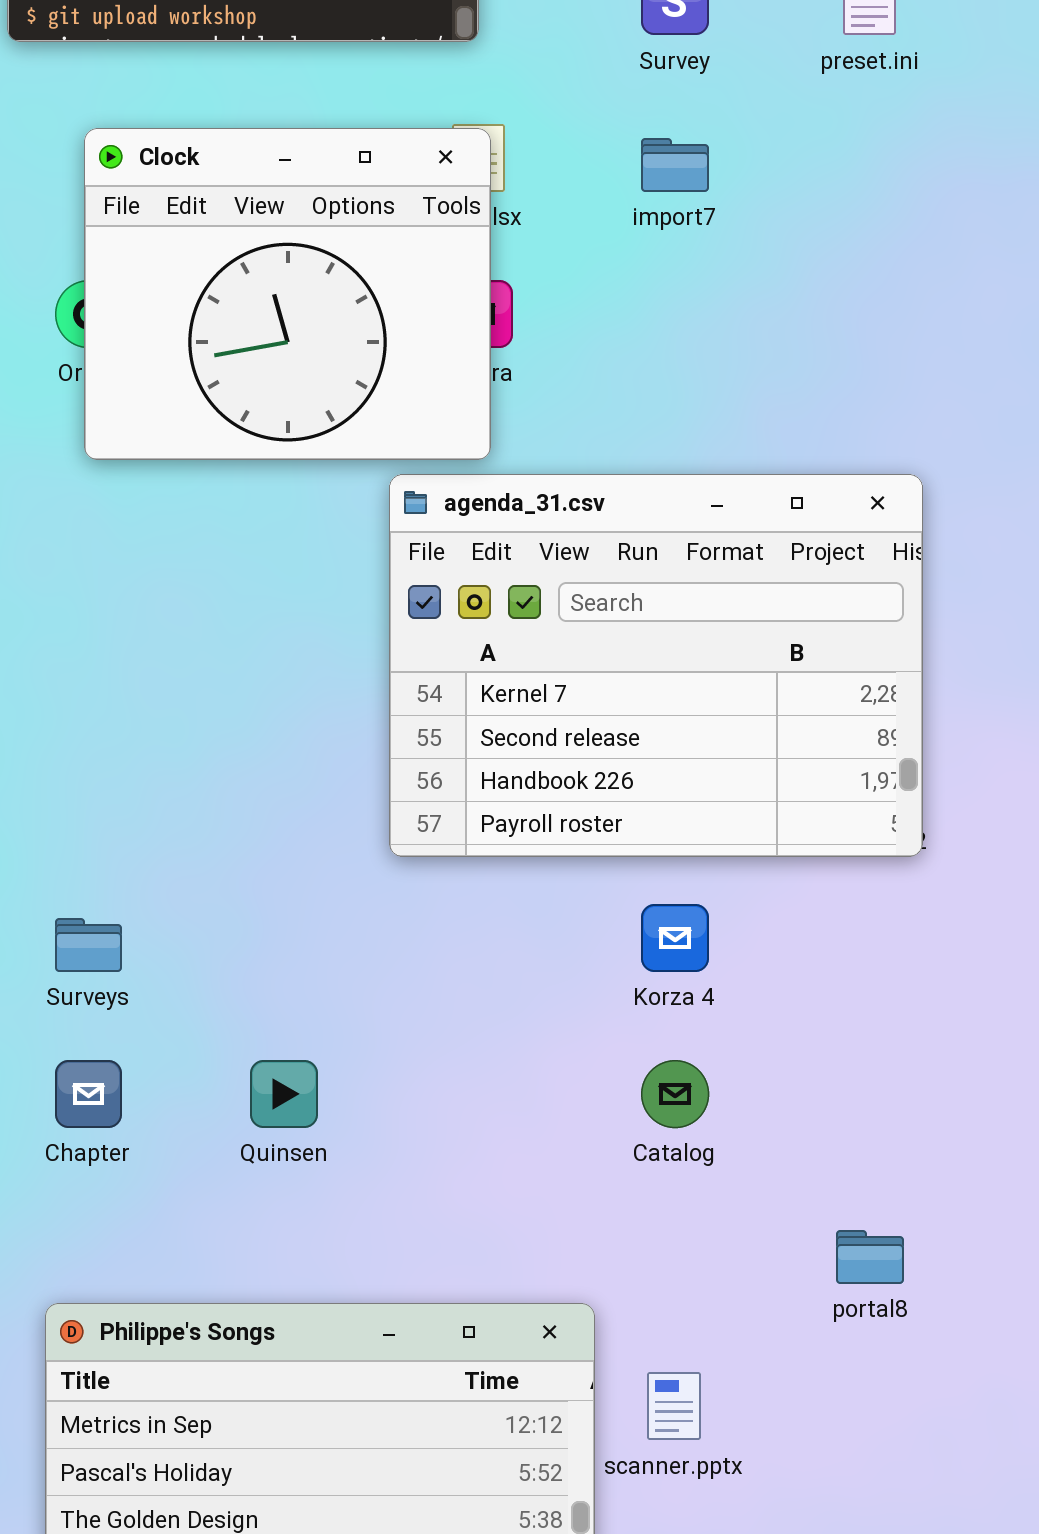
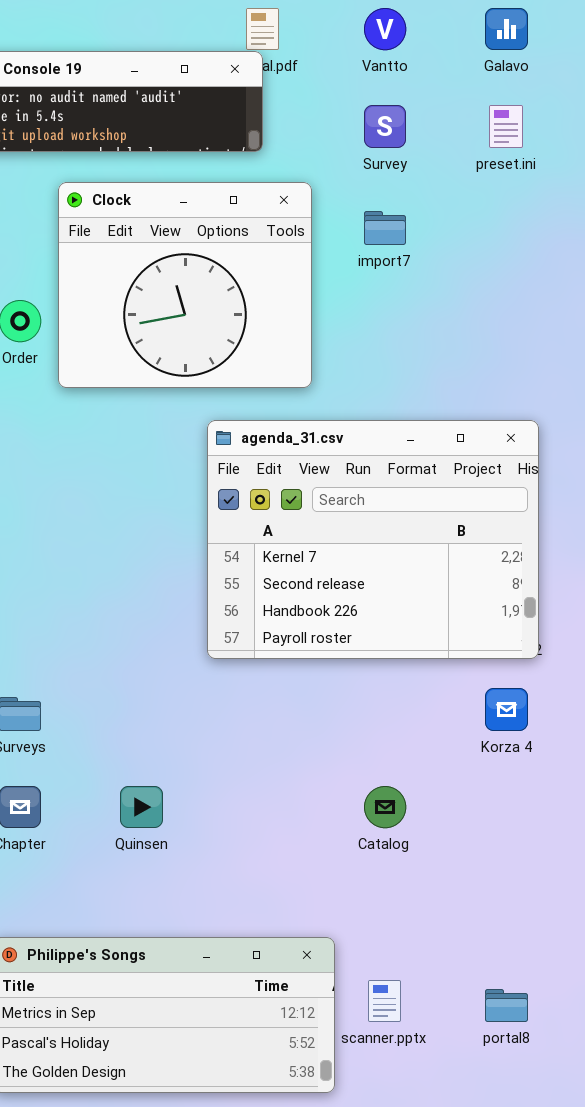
Clock: [84,128,491,460] -> [58,182,312,388], moved
Korza 4: [641,904,709,972] -> [485,688,528,731], moved
portal8: [836,1230,904,1284] -> [485,989,528,1022], moved

